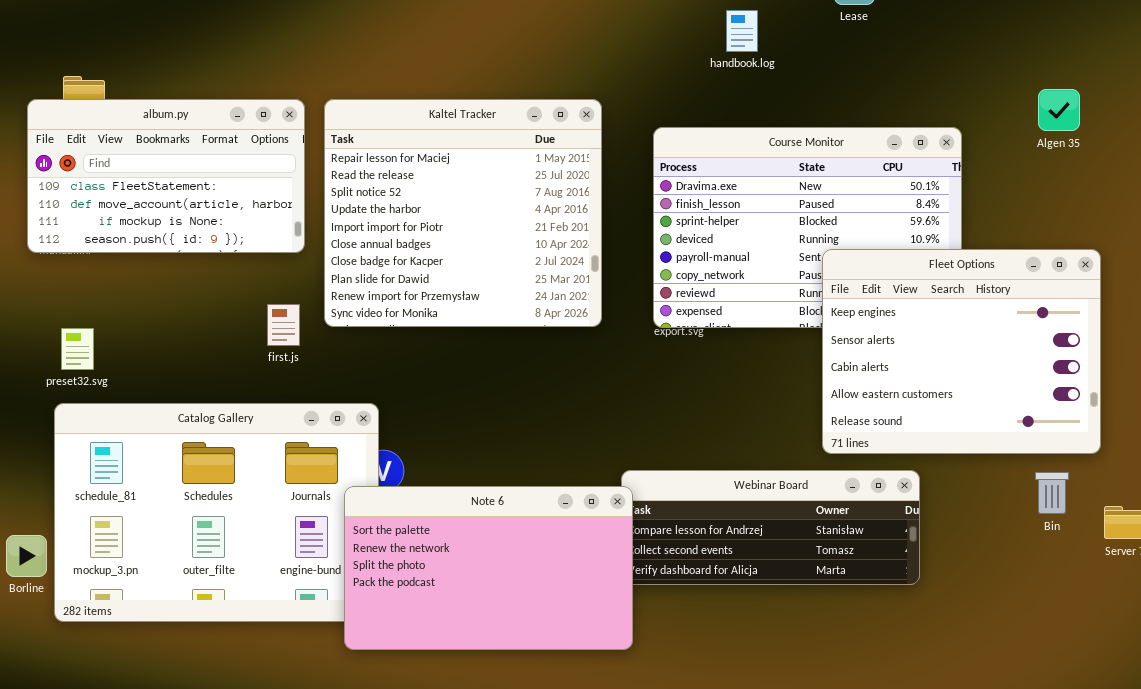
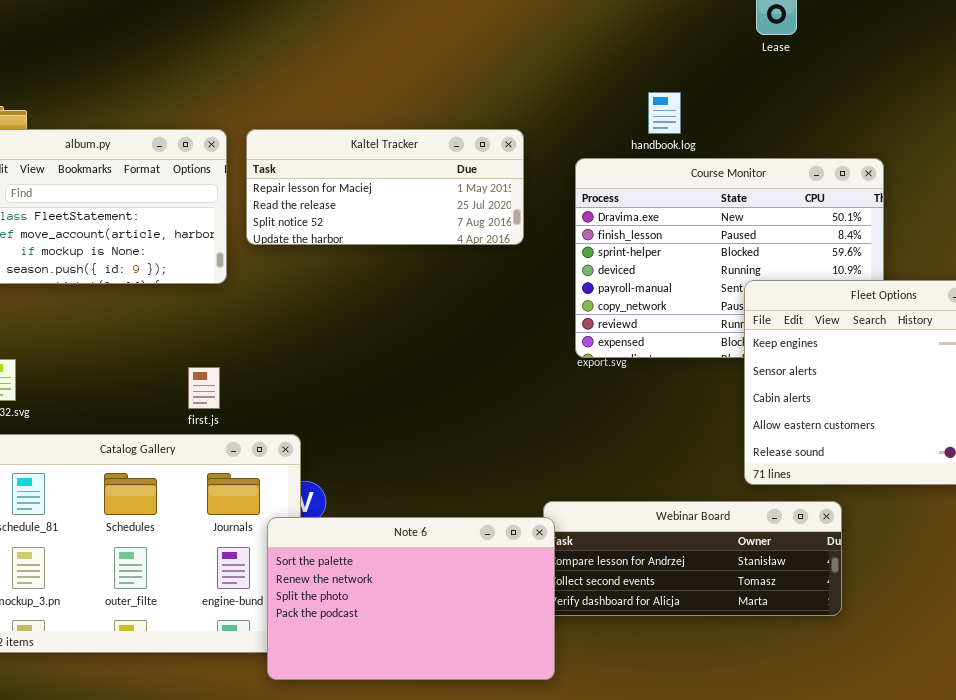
handbook.log: [726,10,758,52] -> [648,92,681,134], moved
Kaltel Tracker: [324,99,602,327] -> [246,129,524,245], resized
first.js: [267,304,300,346] -> [188,367,220,409], moved

